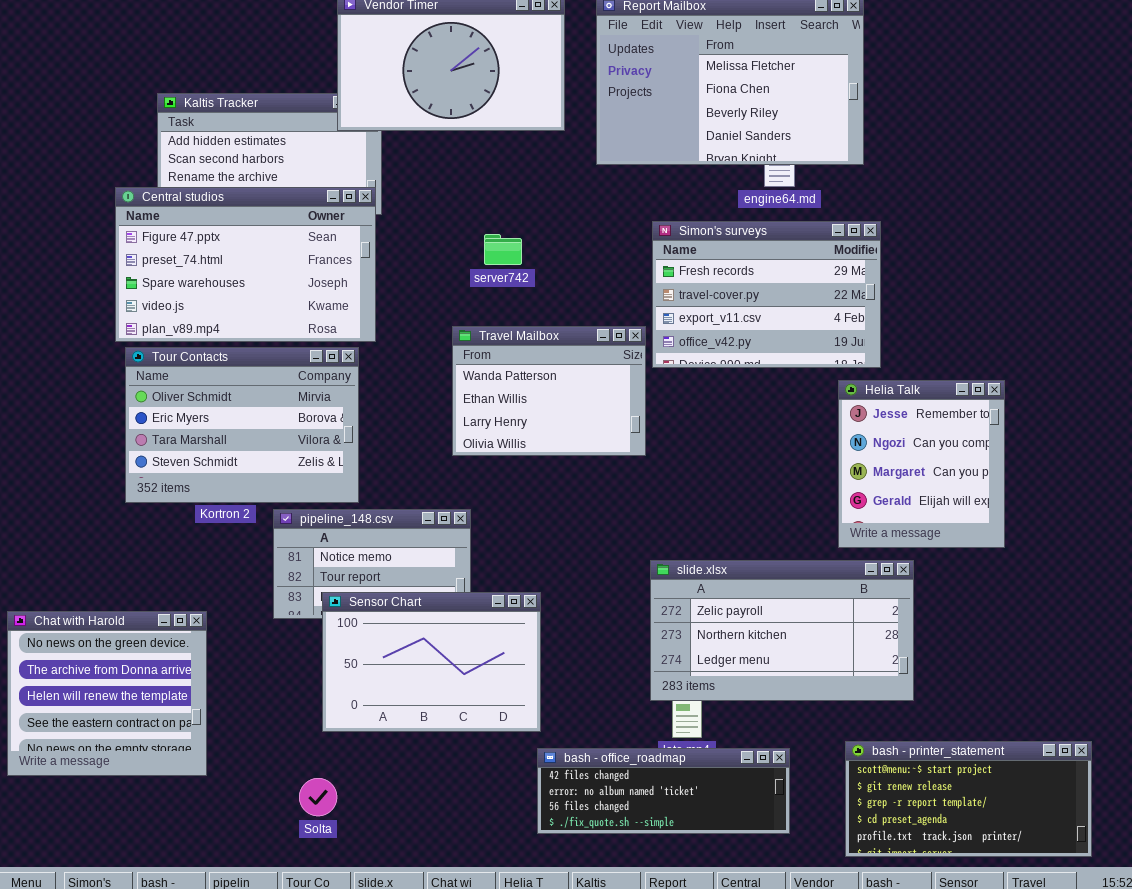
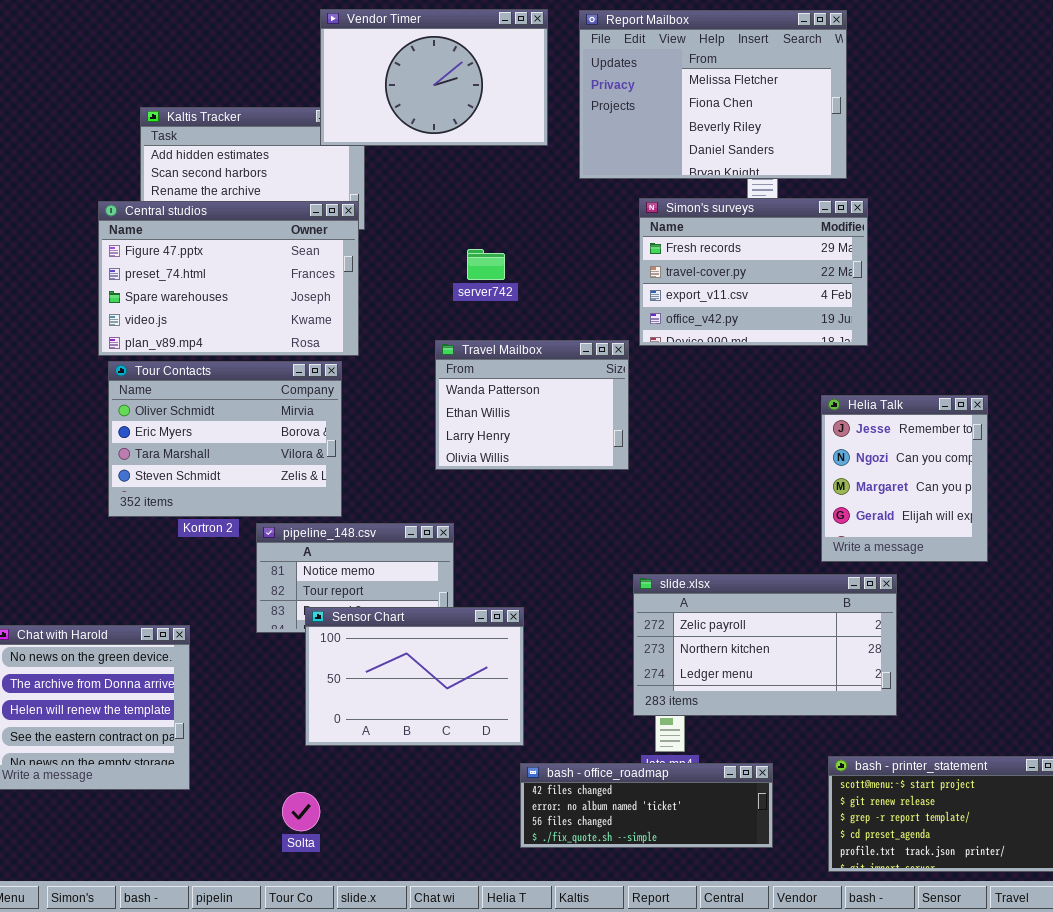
Simon's surveys: [652,221,881,368] -> [639,198,868,346], moved

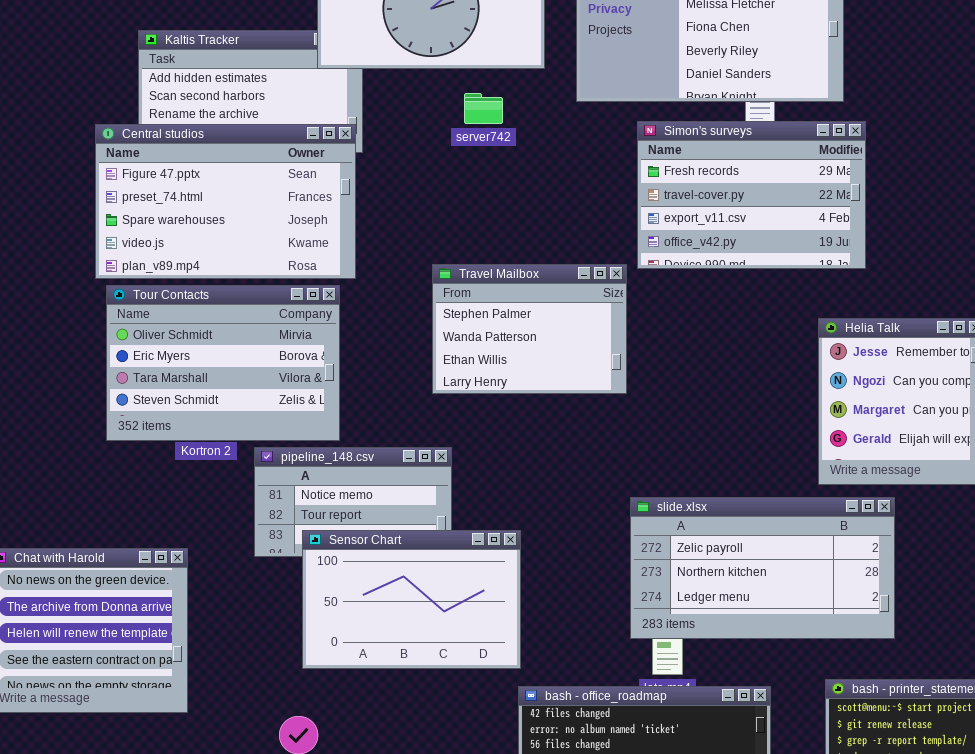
server742: [467,249,505,280] -> [464,93,503,124], moved
Travel Mailbox: [435,340,629,470] -> [432,264,627,394], scrolled up 1 row

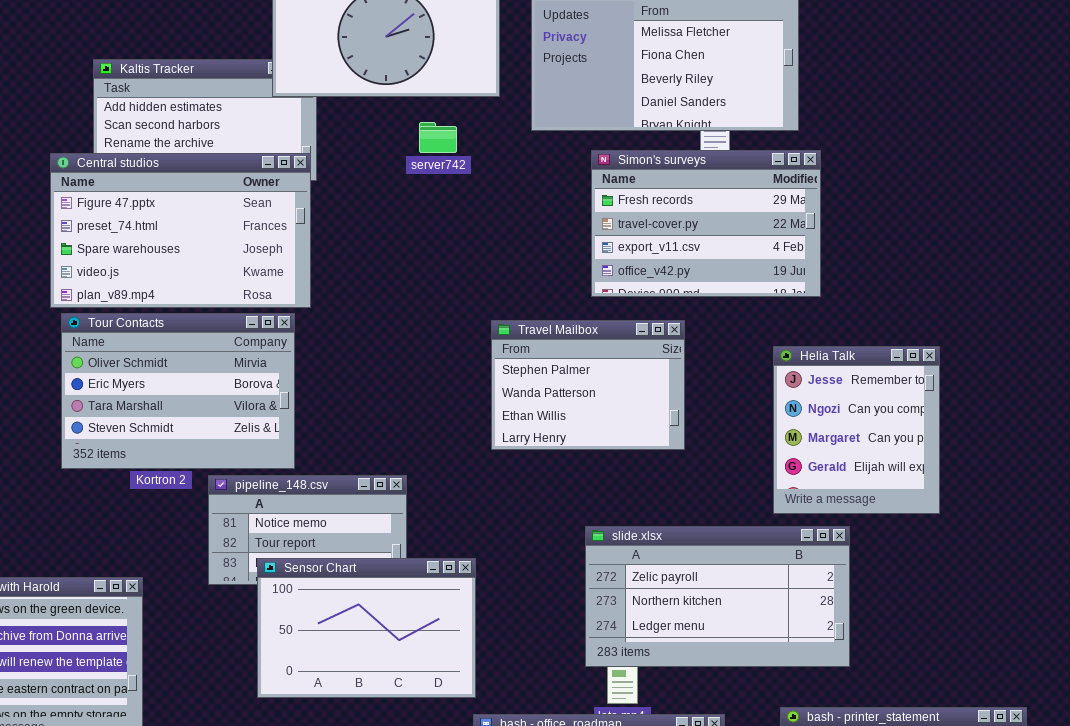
Travel Mailbox: [432,264,627,394] -> [491,320,685,450], moved

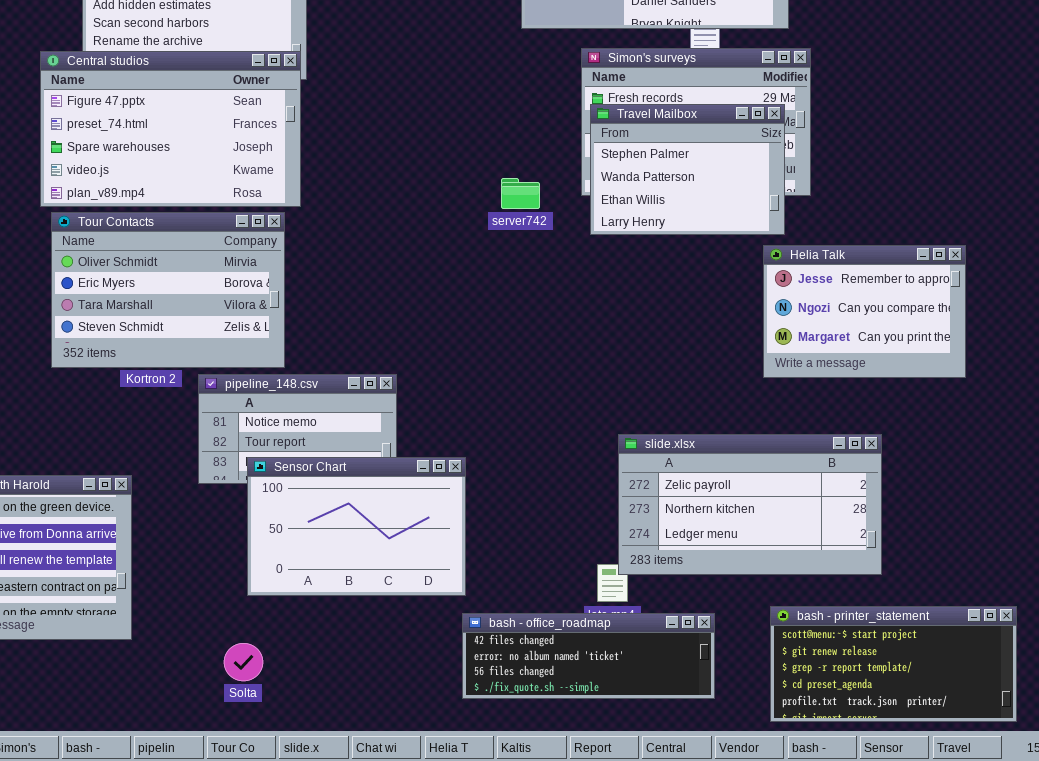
server742: [419,122,457,153] -> [501,178,540,209], moved
Travel Mailbox: [491,320,685,450] -> [590,104,785,235], moved
Helia Talk: [773,346,940,514] -> [763,245,966,378], resized
slide.xlsx: [585,526,850,667] -> [618,434,882,575], moved

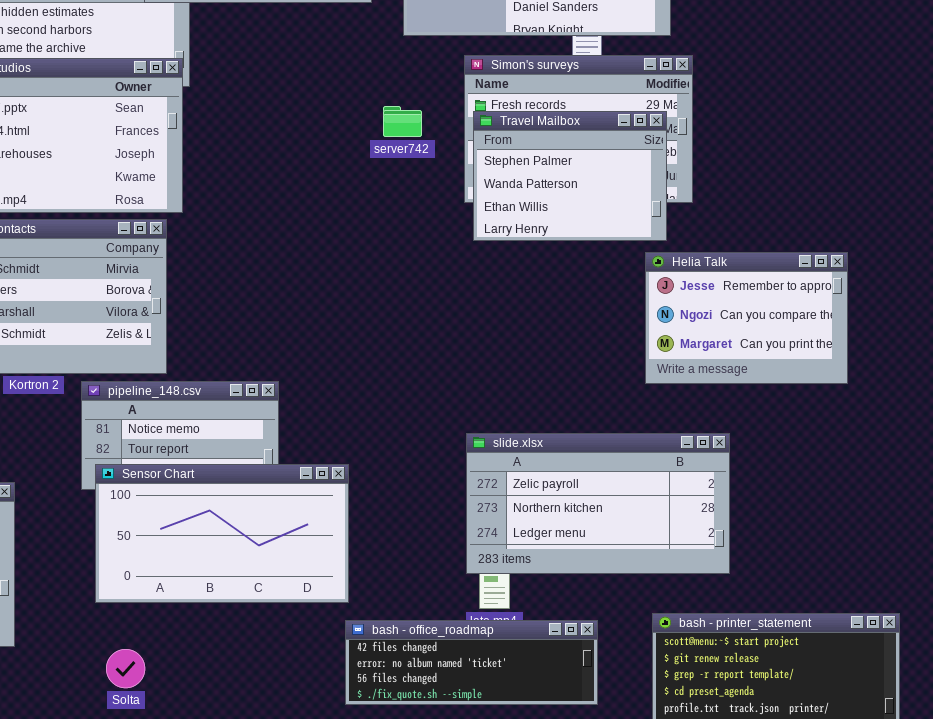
server742: [501,178,540,209] -> [383,106,422,137], moved
slide.xlsx: [618,434,882,575] -> [466,433,730,574], moved
Sensor Chart: [247,457,466,596] -> [95,464,349,603], resized

